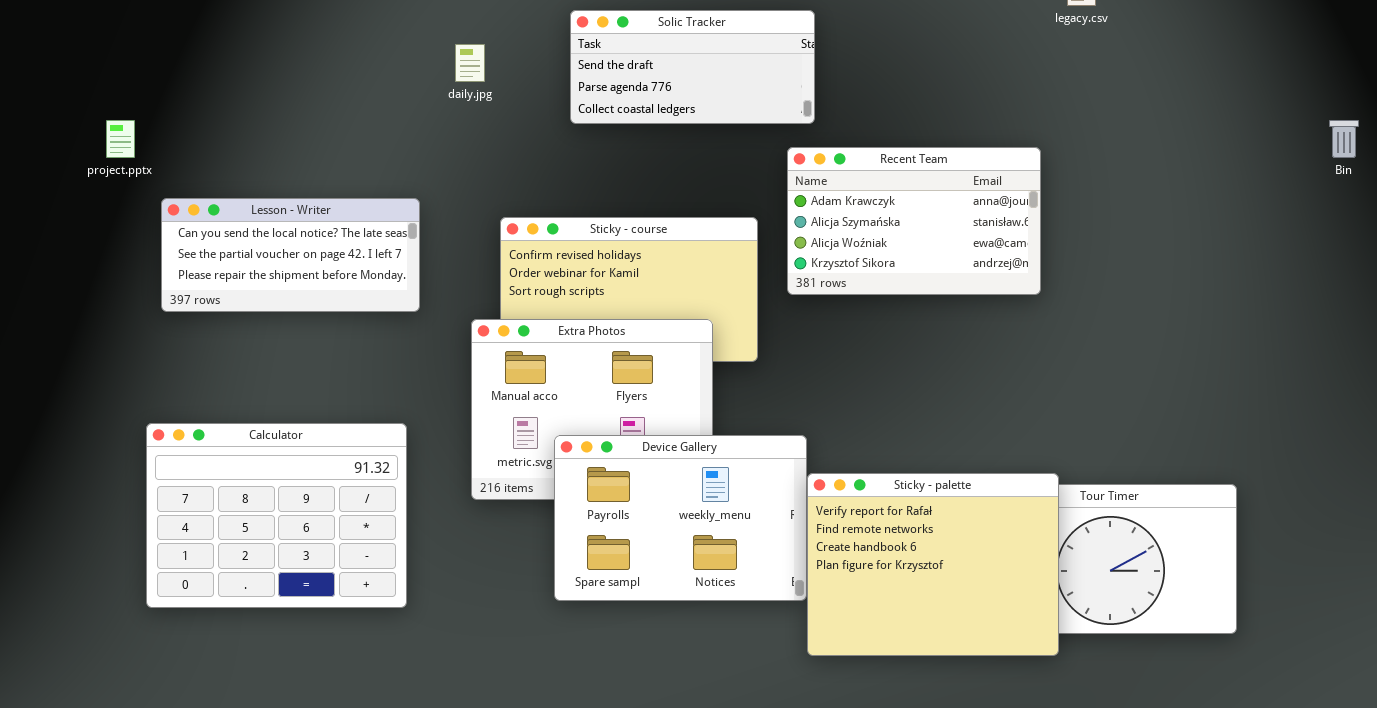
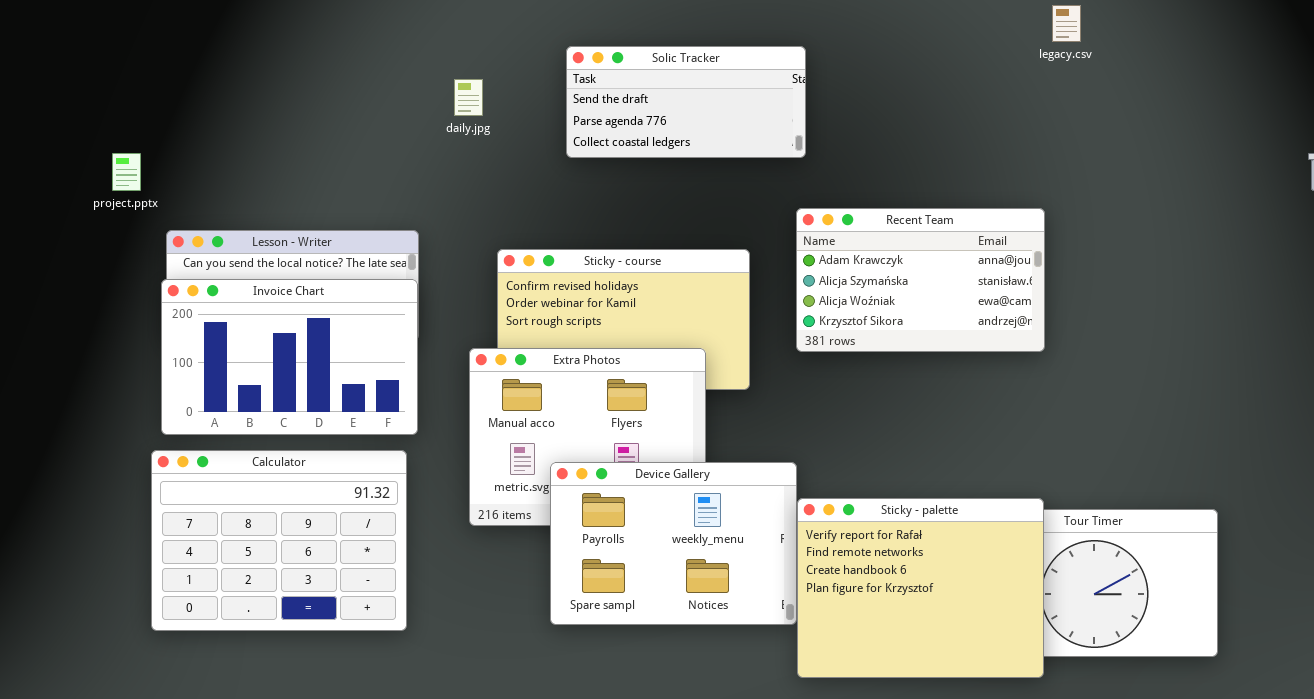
Recent Team: [787,147,1041,295] -> [796,208,1045,352], moved
Invoice Chart: none -> [161,279,418,435], opened

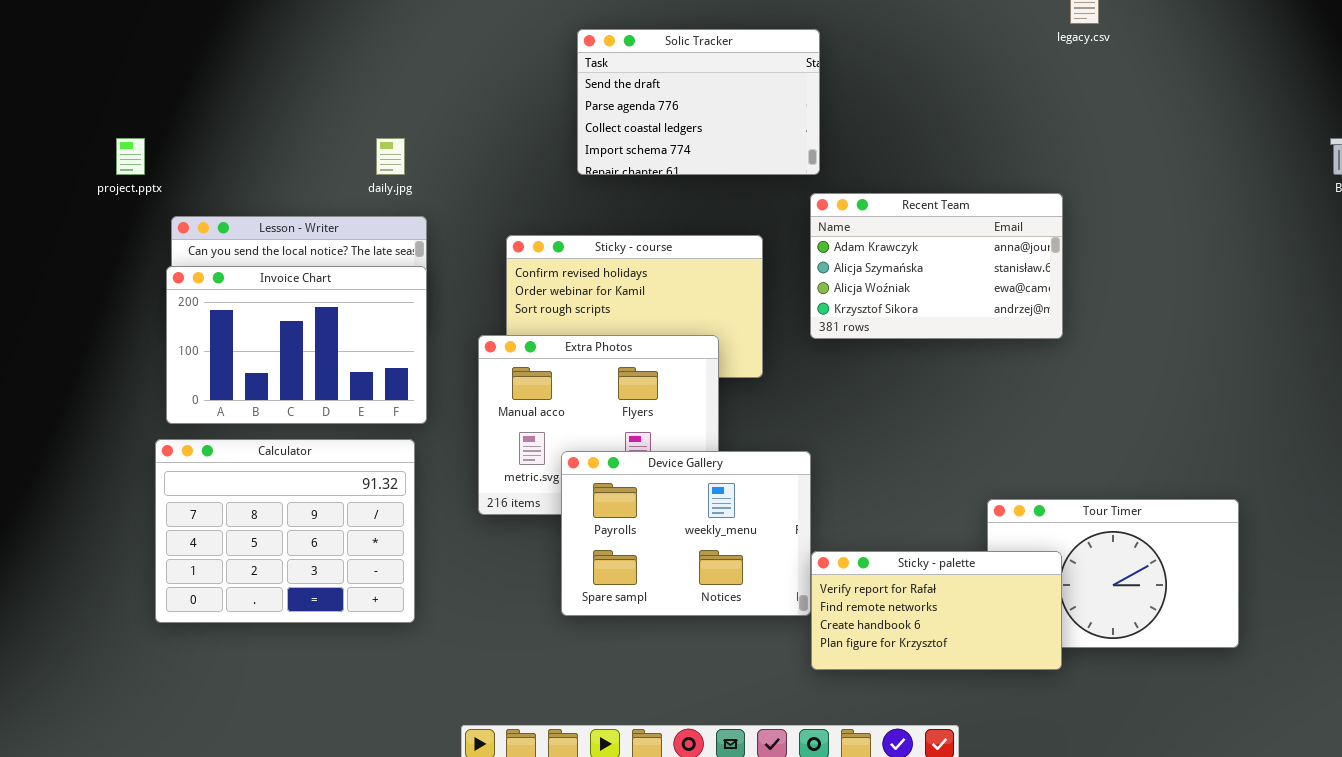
Solic Tracker: [566,46,806,158] -> [577,29,820,175], resized
daily.jpg: [454,79,483,116] -> [376,138,405,175], moved
Sticky - palette: [797,498,1044,678] -> [811,551,1062,670], resized

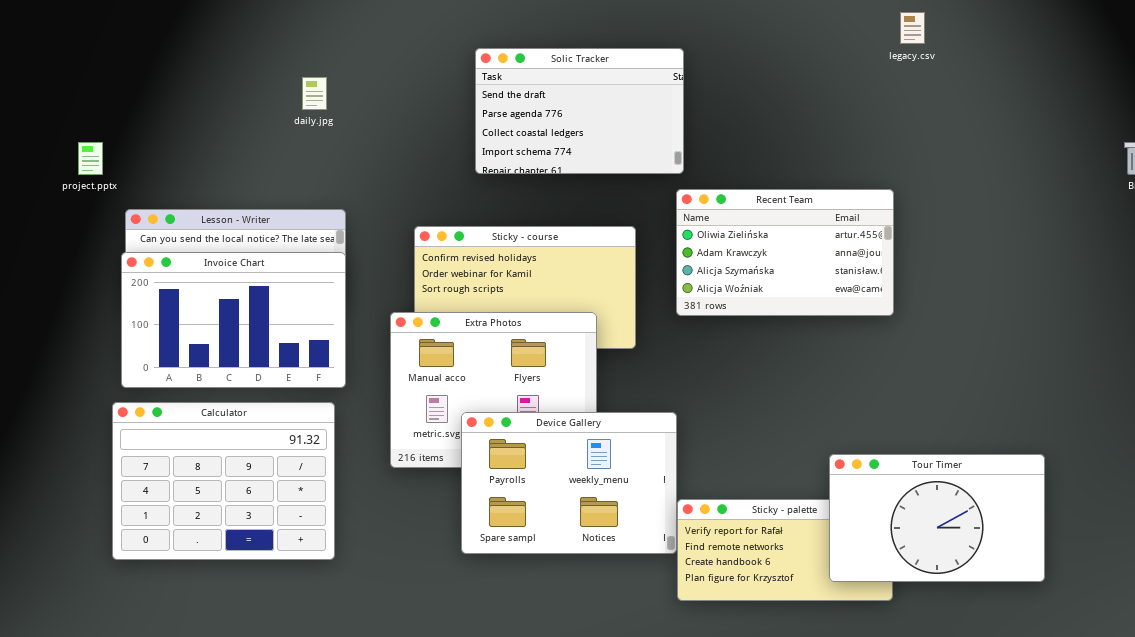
daily.jpg: [376,138,405,175] -> [302,77,327,110], moved
Recent Team: [810,193,1063,339] -> [676,189,894,316], scrolled up 1 row
Tour Timer: [987,499,1239,648] -> [829,454,1045,582], raised

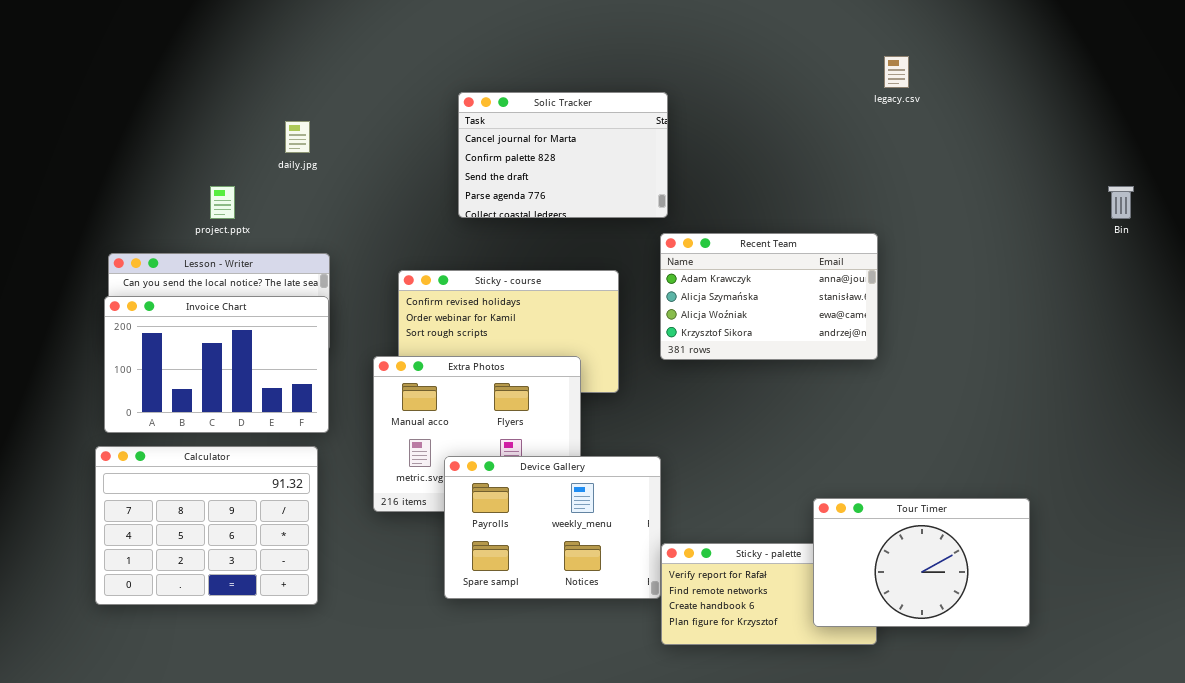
Solic Tracker: [475,48,684,174] -> [458,92,668,218], scrolled up 2 rows
project.pptx: [78,142,103,175] -> [210,186,235,219], moved
Recent Team: [676,189,894,316] -> [660,233,878,360], scrolled down 1 row

